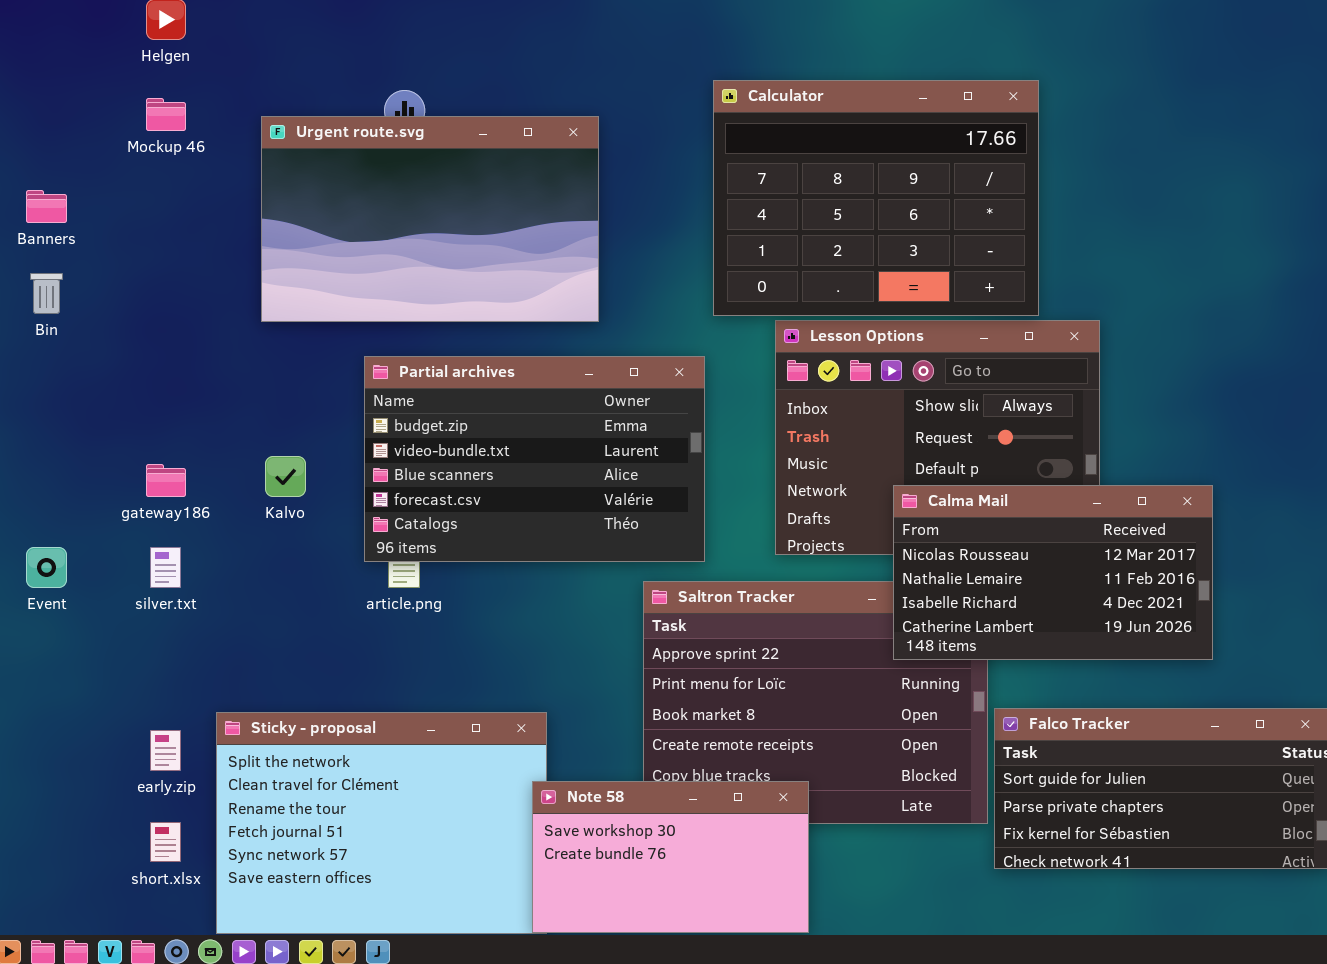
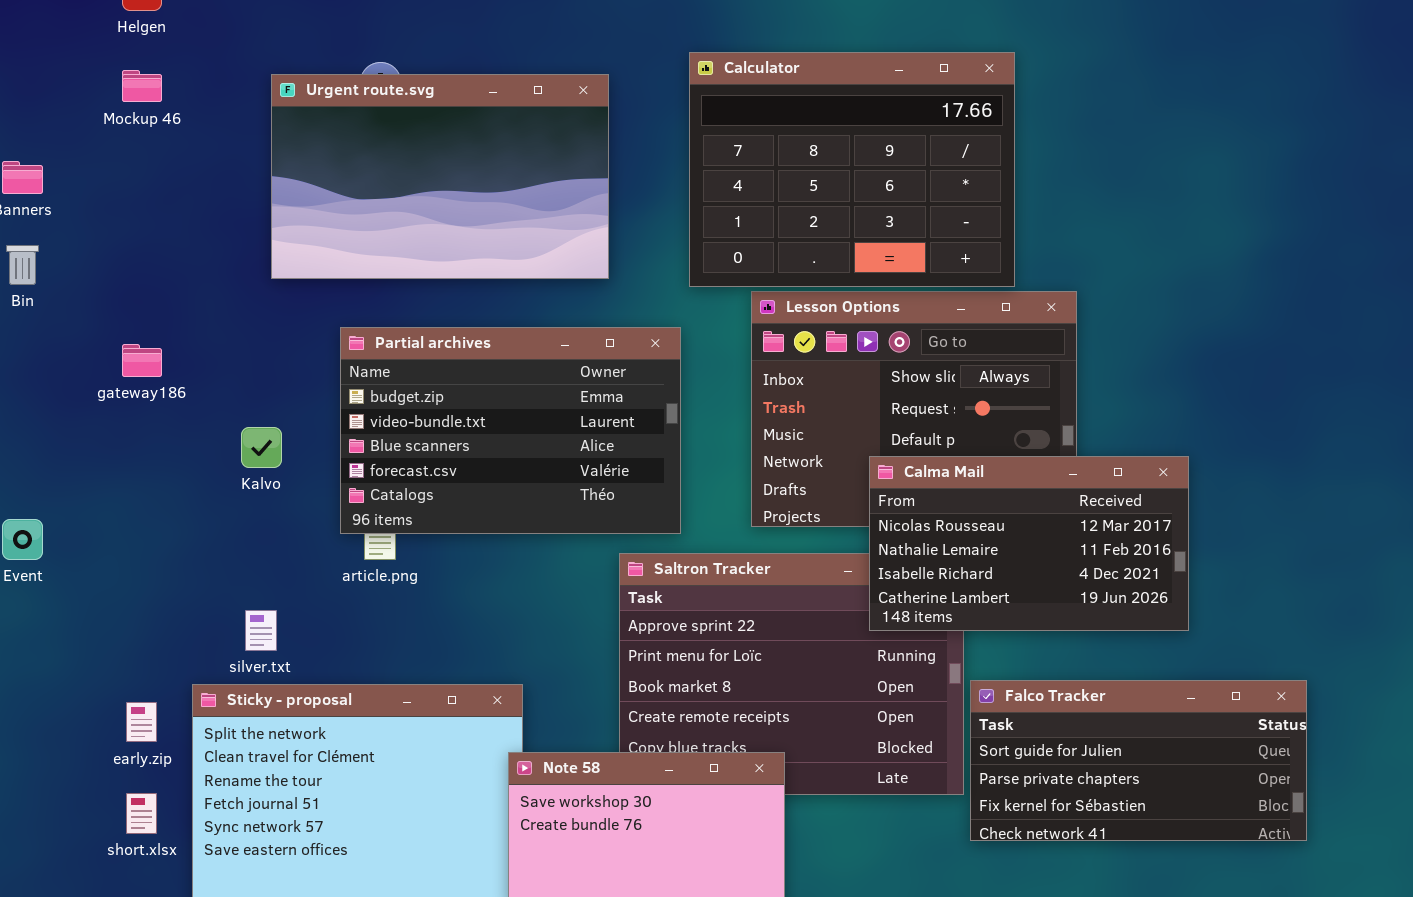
Urgent route.svg: [261,116,599,322] -> [271,74,609,279], moved
gateway186: [146,464,186,497] -> [122,344,162,377], moved
silver.txt: [150,547,181,588] -> [245,610,277,651], moved

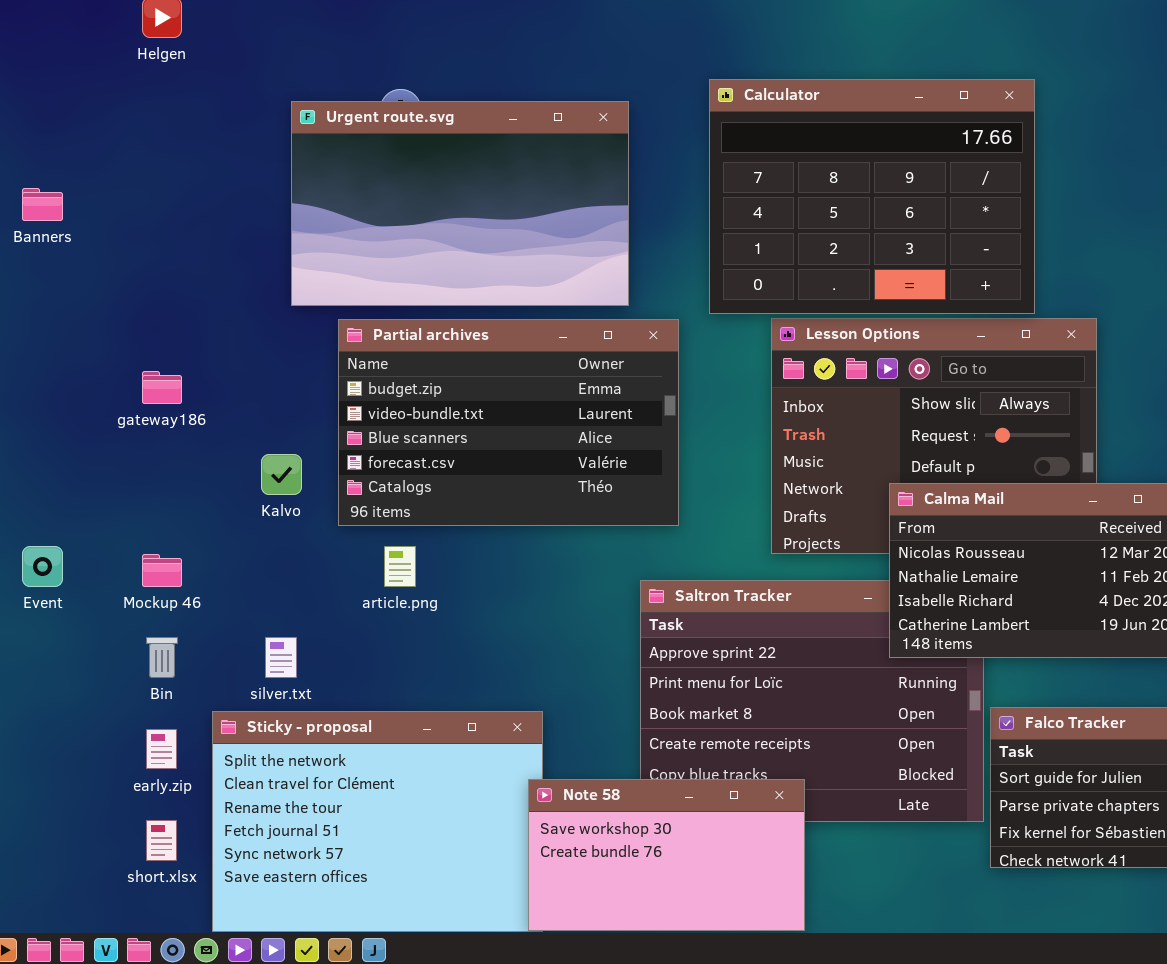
Mockup 46: [122,70,162,102] -> [142,554,182,587], moved
Bin: [6,245,39,285] -> [146,637,178,678], moved
Partial archives: [340,327,681,534] -> [338,319,679,526], moved

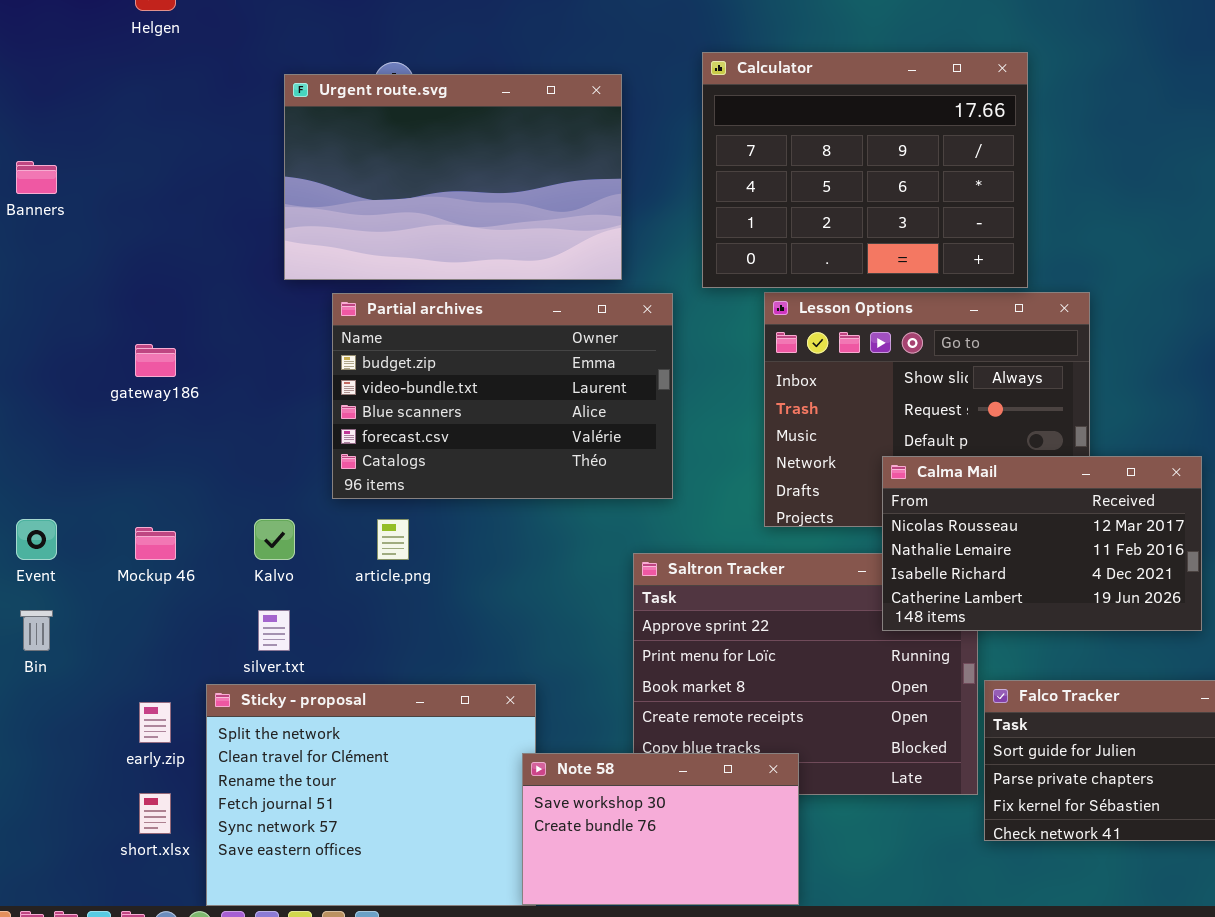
Kalvo: [261,454,302,495] -> [254,519,295,560], moved
Bin: [146,637,178,678] -> [20,610,53,651], moved

